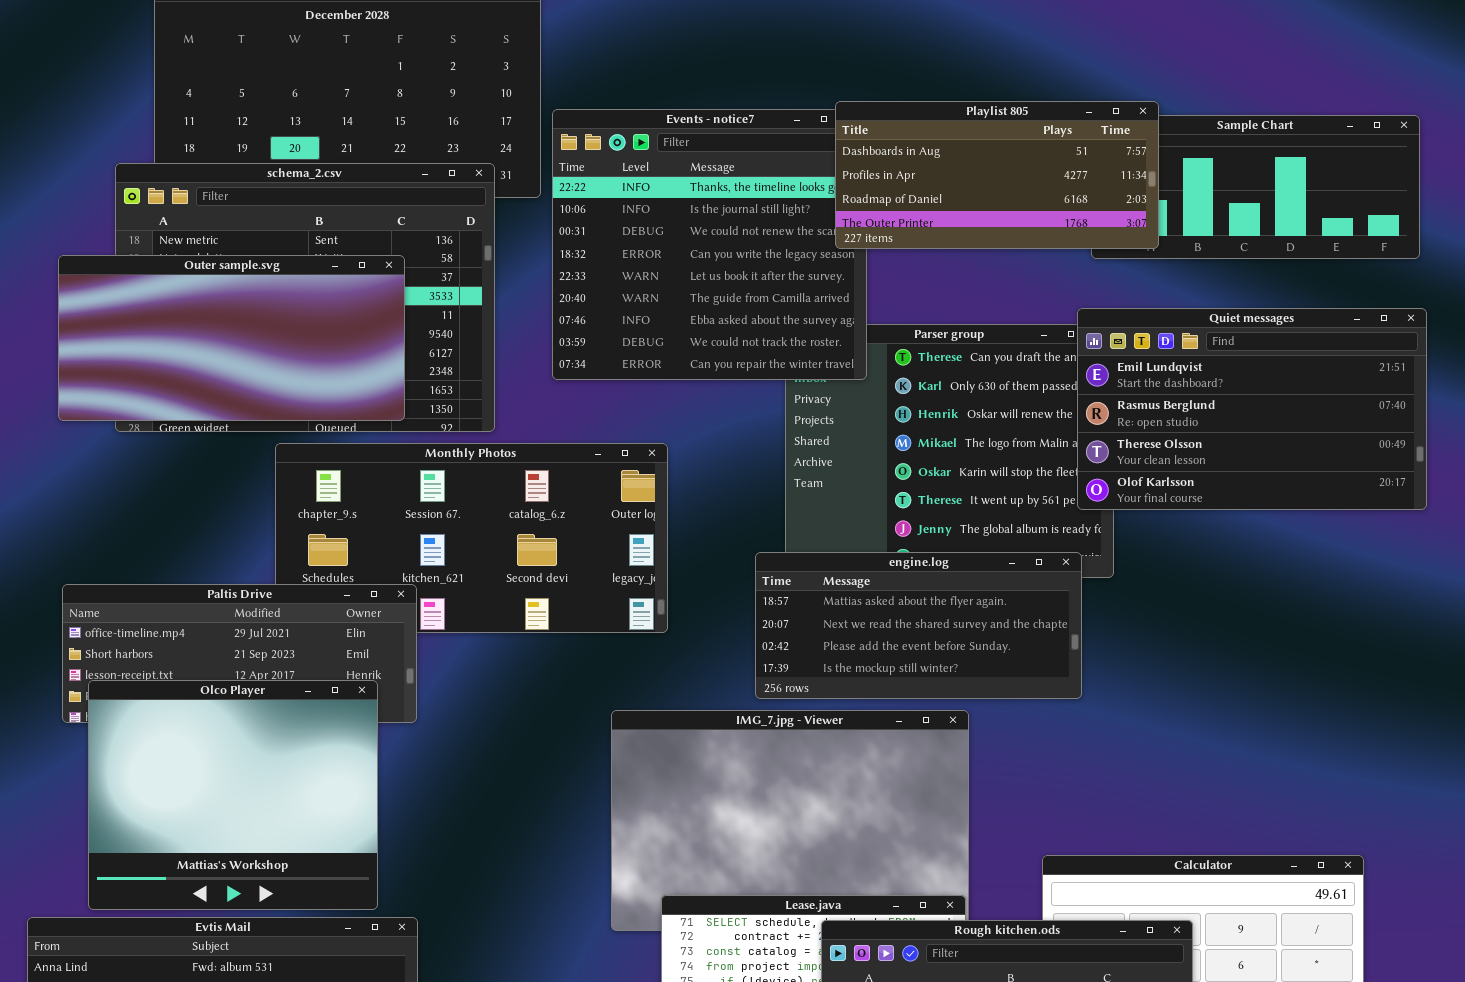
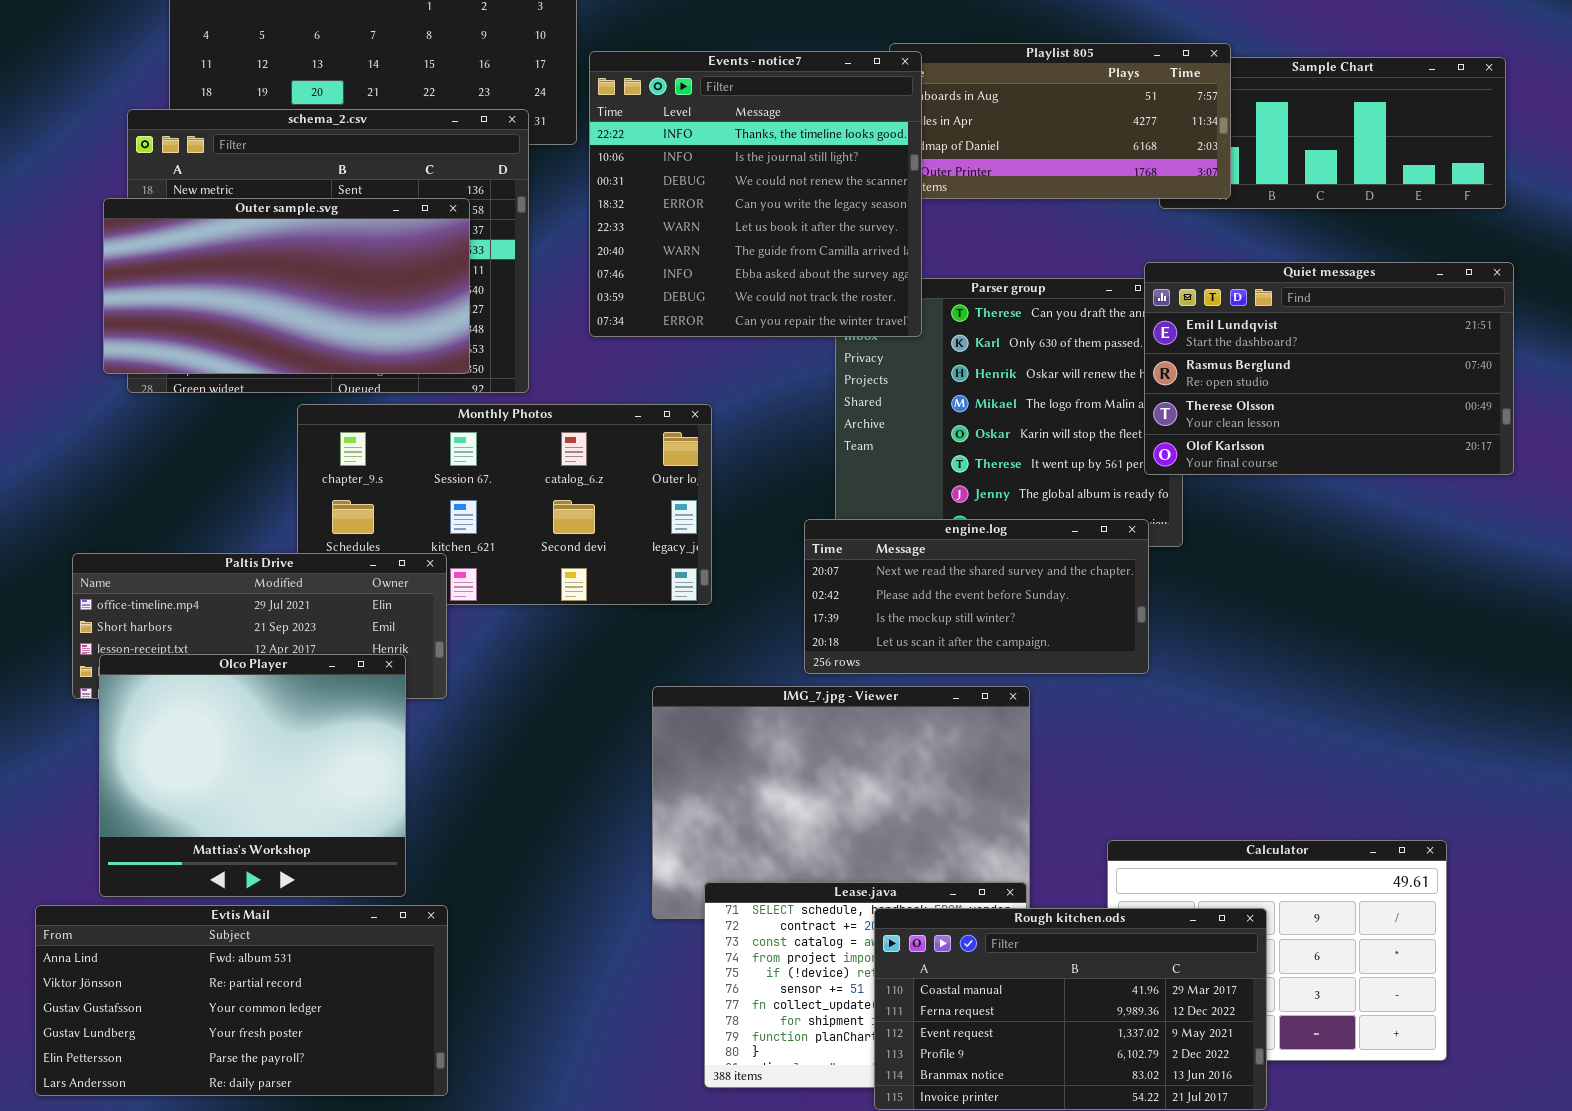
Events - notice7: [552,109,867,380] -> [589,51,922,337], raised
Outer sample.svg: [58,255,405,421] -> [103,198,470,374], moved
engine.log: [755,552,1082,699] -> [804,519,1149,674], scrolled down 1 row

